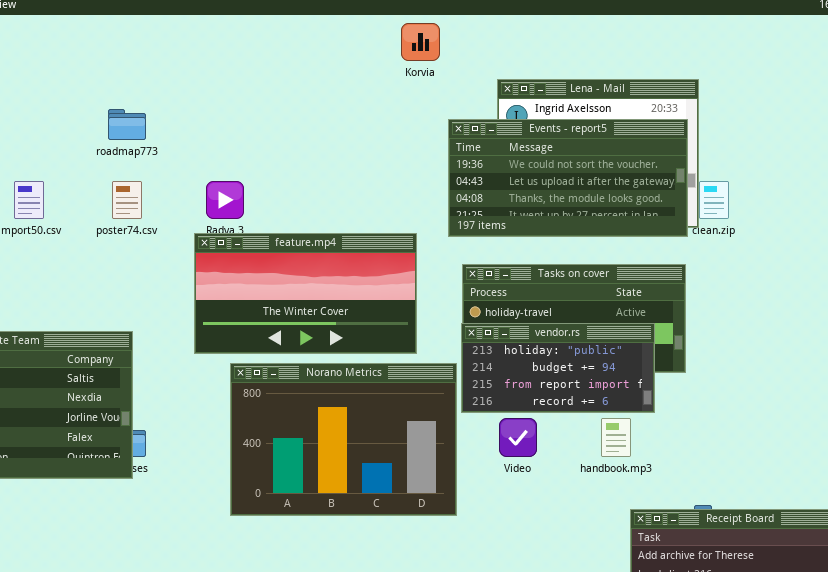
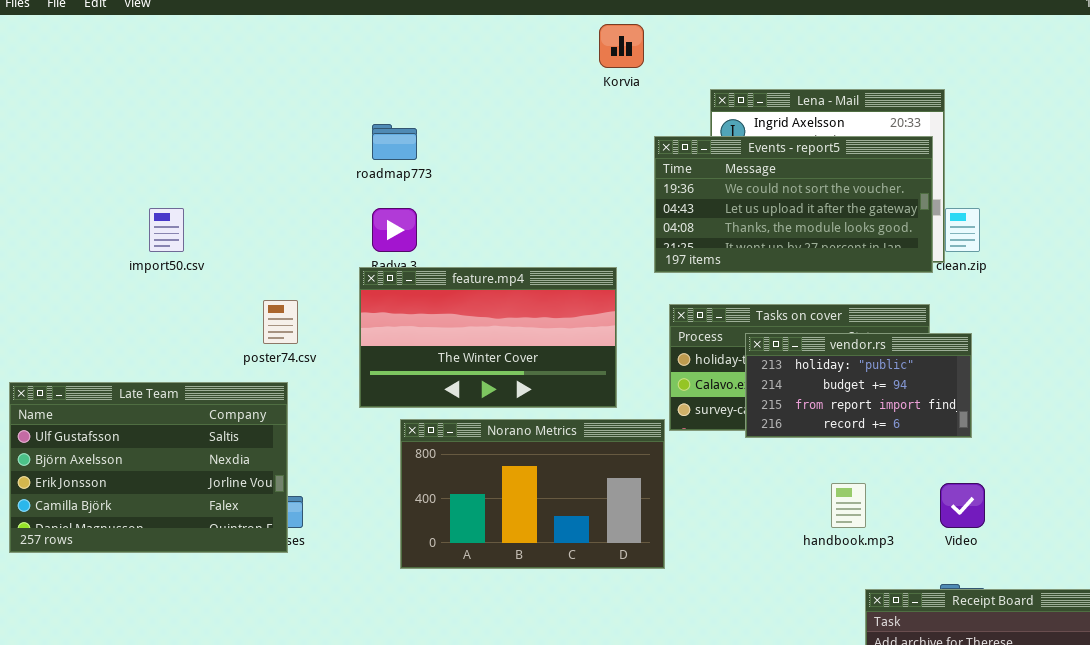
roadmap773: [108,109,146,140] -> [372,124,417,160], moved
poster74.csv: [112,181,142,219] -> [263,300,298,344], moved
vendor.rs: [461,323,655,413] -> [745,333,972,438], moved
Norano Metrics: [230,363,457,516] -> [400,419,665,569], resized
Video: [499,418,537,457] -> [940,483,985,528], moved

